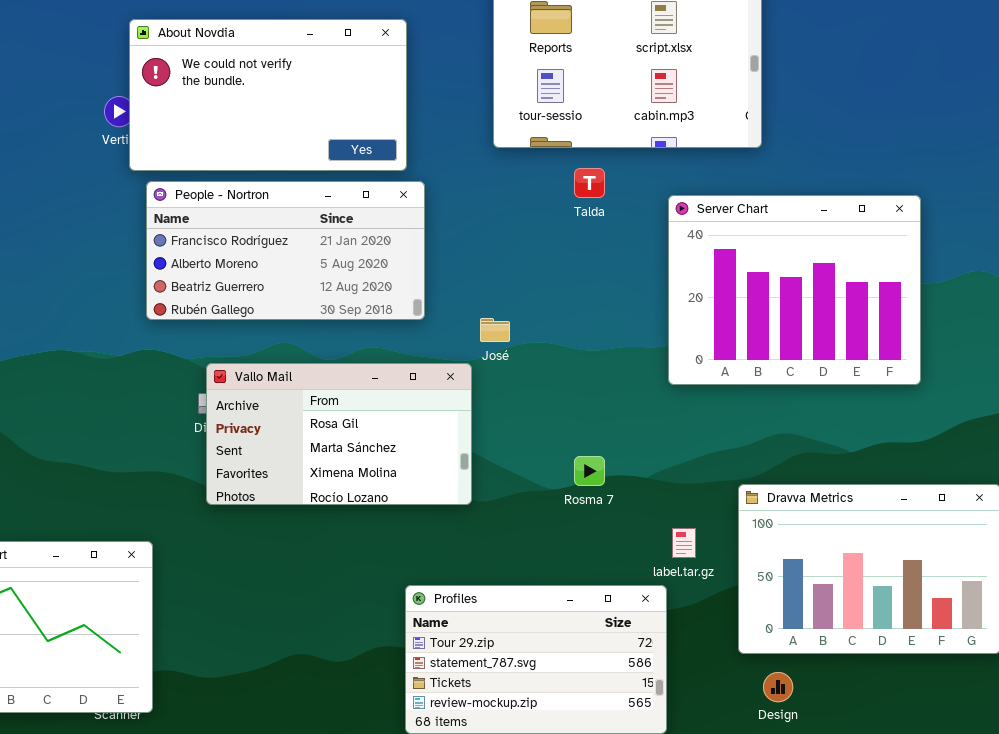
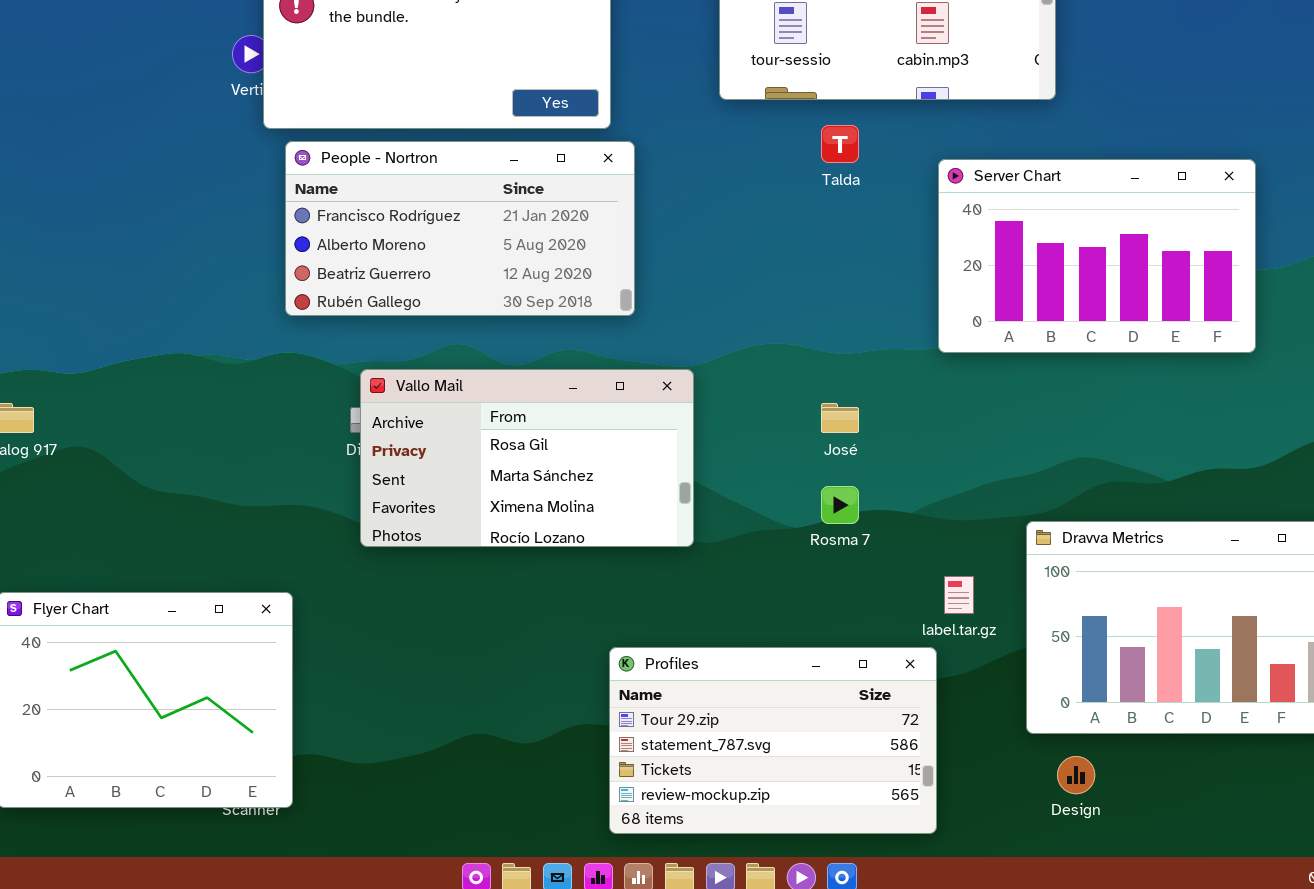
Server Chart: [668,195,921,385] -> [938,159,1256,353], resized
José: [480,318,510,342] -> [821,403,859,433], moved

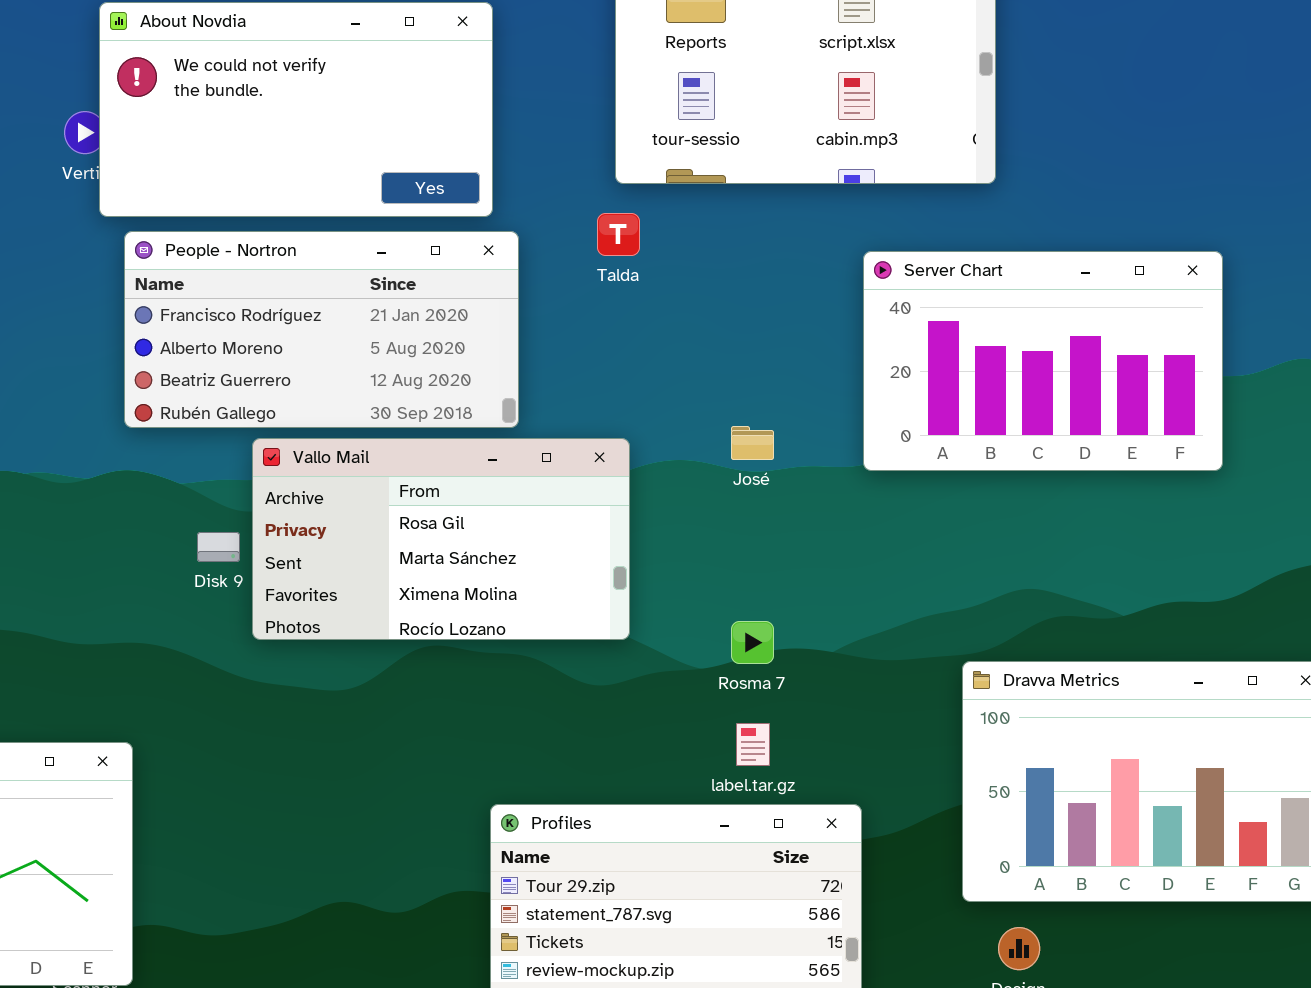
Talda: [821,125,859,163] -> [597,213,640,256], moved
Vallo Mail: [360,369,694,547] -> [252,438,630,640], moved
José: [821,403,859,433] -> [731,426,774,460], moved
label.tar.gz: [944,576,974,614] -> [736,723,770,766], moved

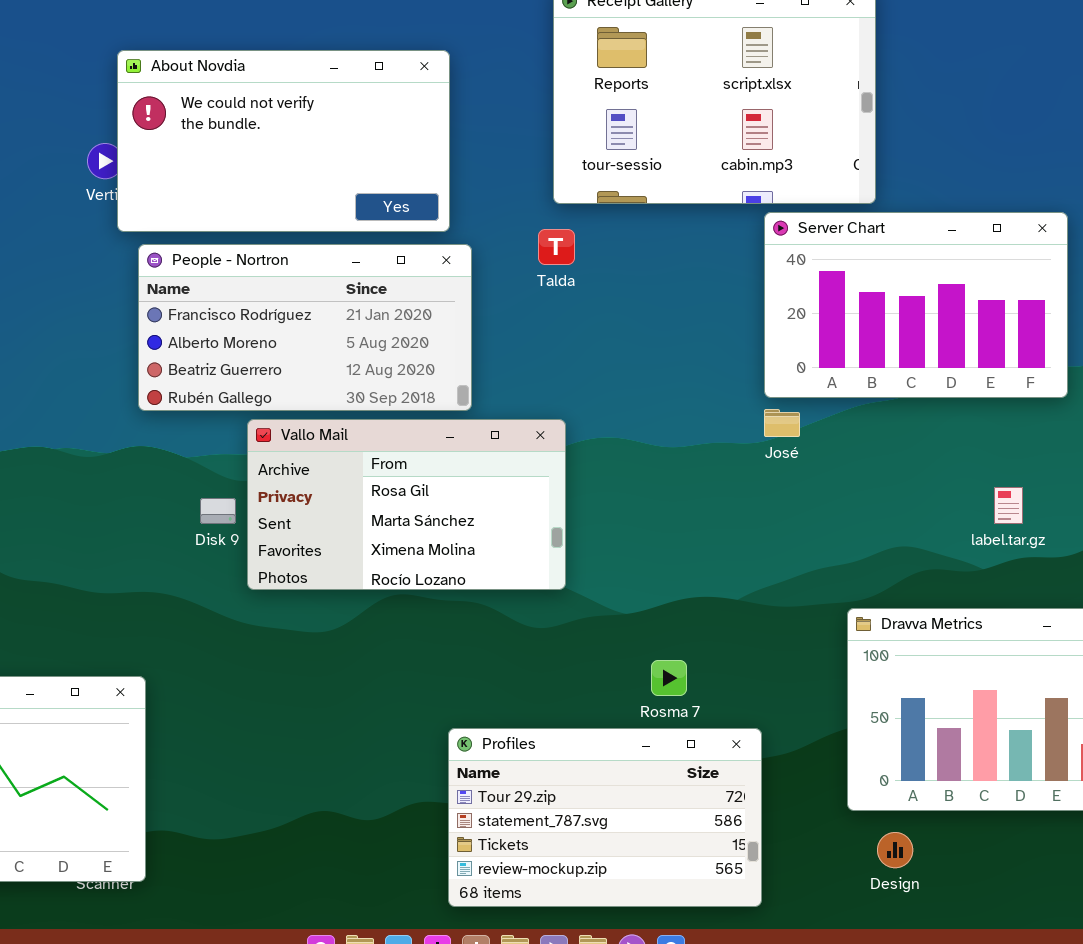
Server Chart: [863,251,1223,471] -> [764,212,1068,398], moved
José: [731,426,774,460] -> [764,409,800,437], moved
Rosma 7: [731,621,774,664] -> [651,660,687,696], moved
label.tar.gz: [736,723,770,766] -> [994,487,1023,524], moved

